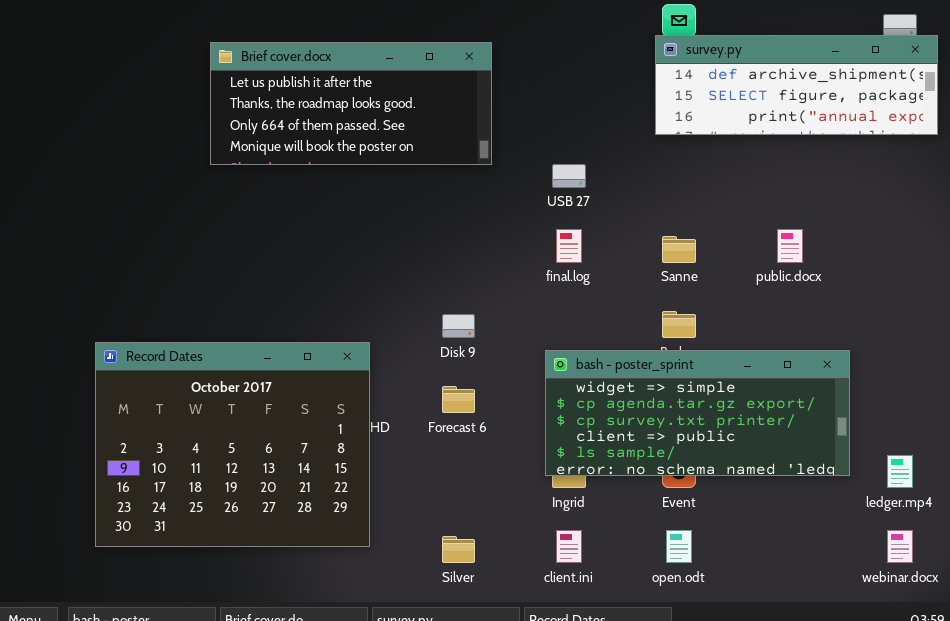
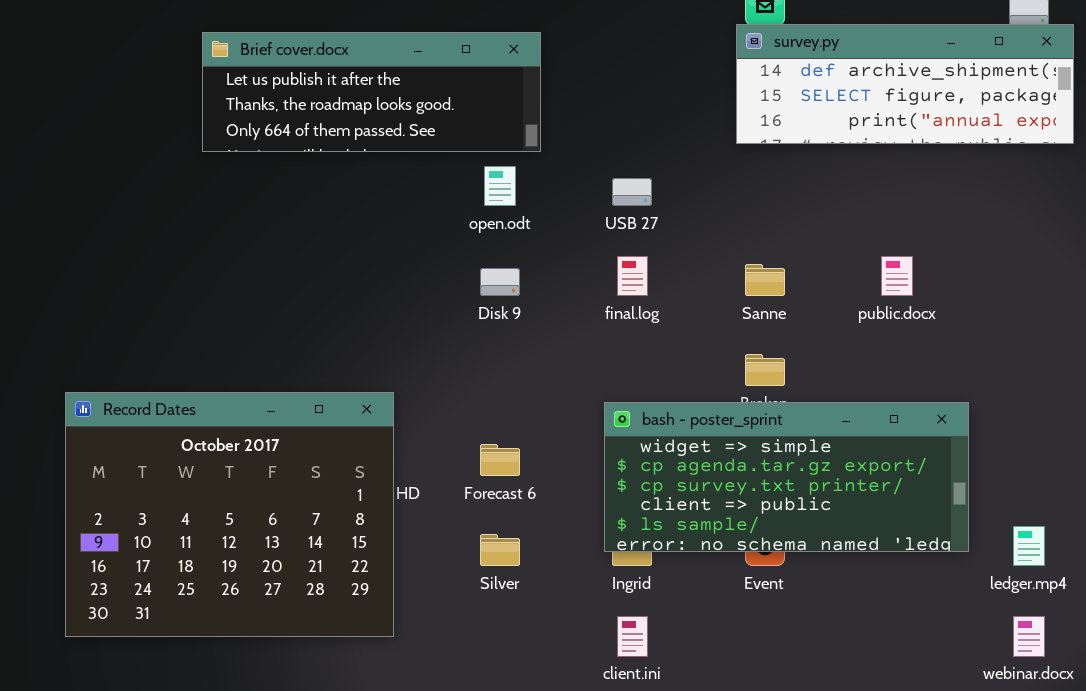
Brief cover.docx: [210,42,492,165] -> [202,32,541,152], resized
Disk 9: [442,314,475,338] -> [480,268,520,296], moved
open.odt: [666,530,692,563] -> [484,166,516,206], moved
Silver: [442,536,475,563] -> [480,534,520,566], moved

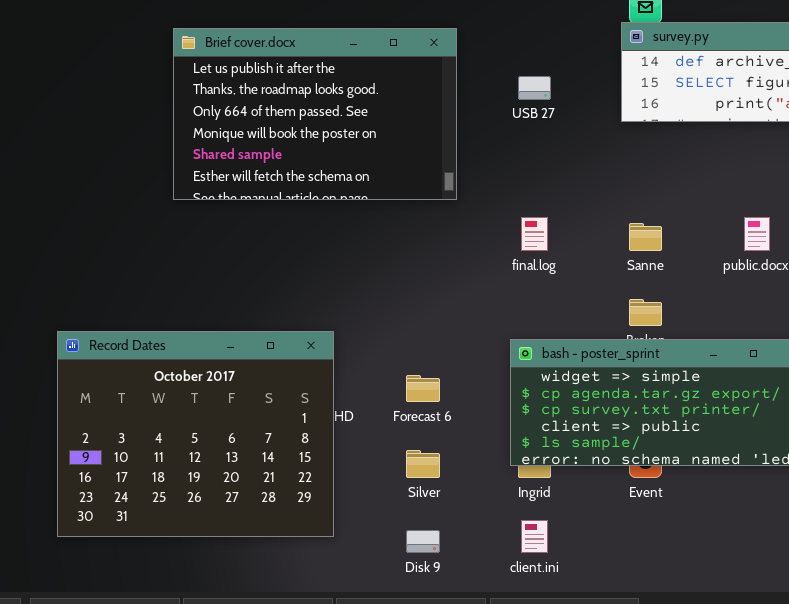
Brief cover.docx: [202,32,541,152] -> [173,28,457,200], resized
USB 27: [612,178,652,206] -> [518,76,551,100], moved
Disk 9: [480,268,520,296] -> [406,530,440,553], moved

